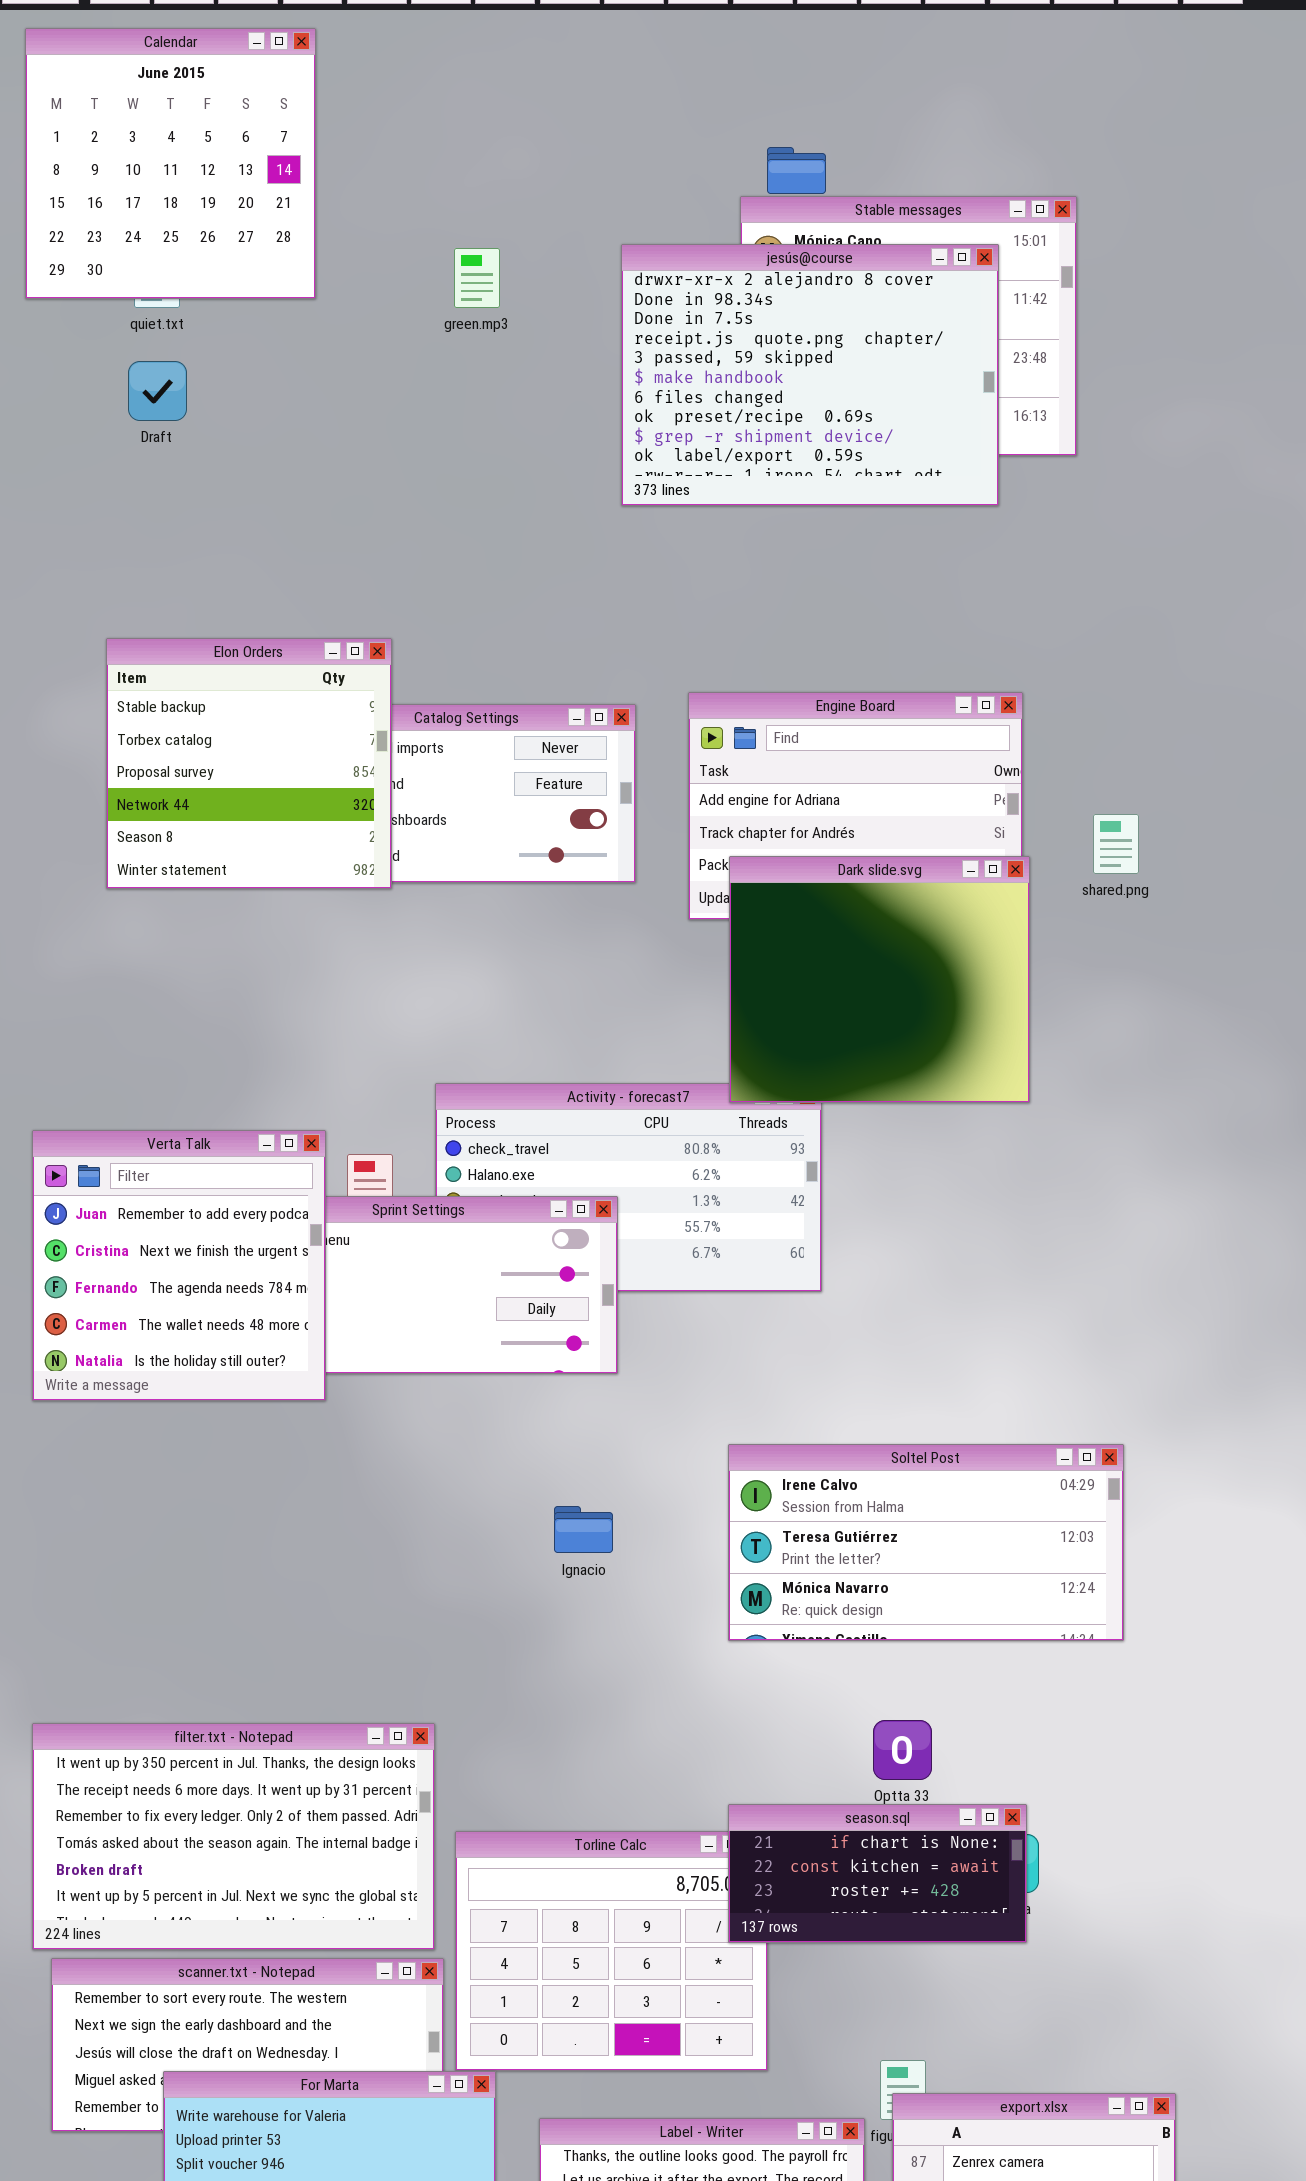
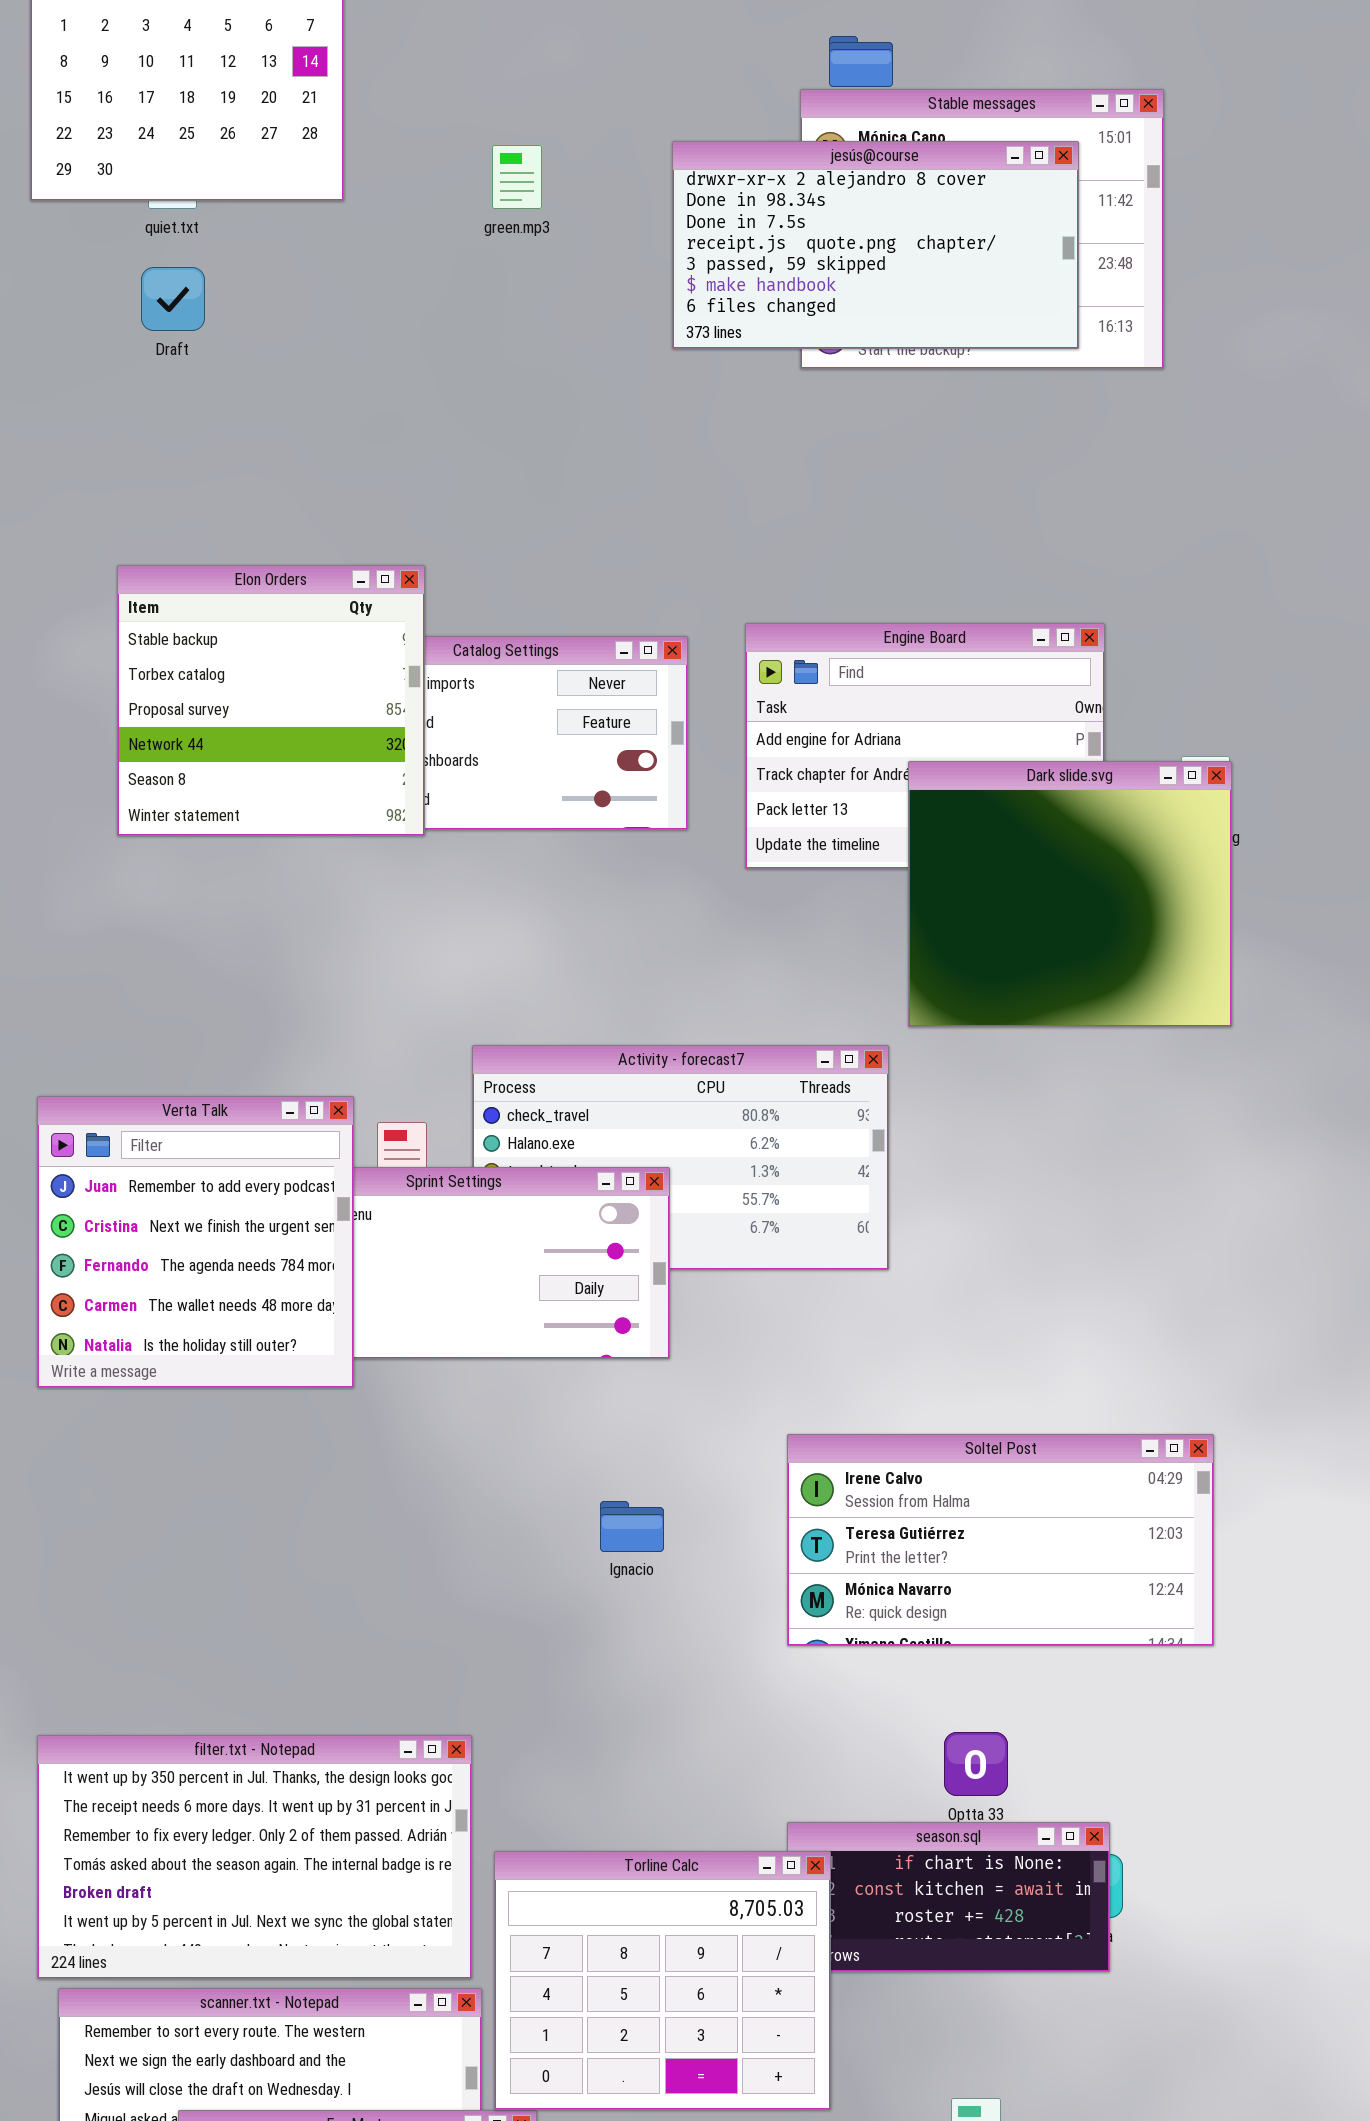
jesús@course: [621,244,999,506] -> [672,141,1079,349], resized
Dark slide.svg: [729,856,1030,1103] -> [908,761,1232,1027], moved
Torline Calc: [455,1831,768,2071] -> [494,1851,831,2110], raised

